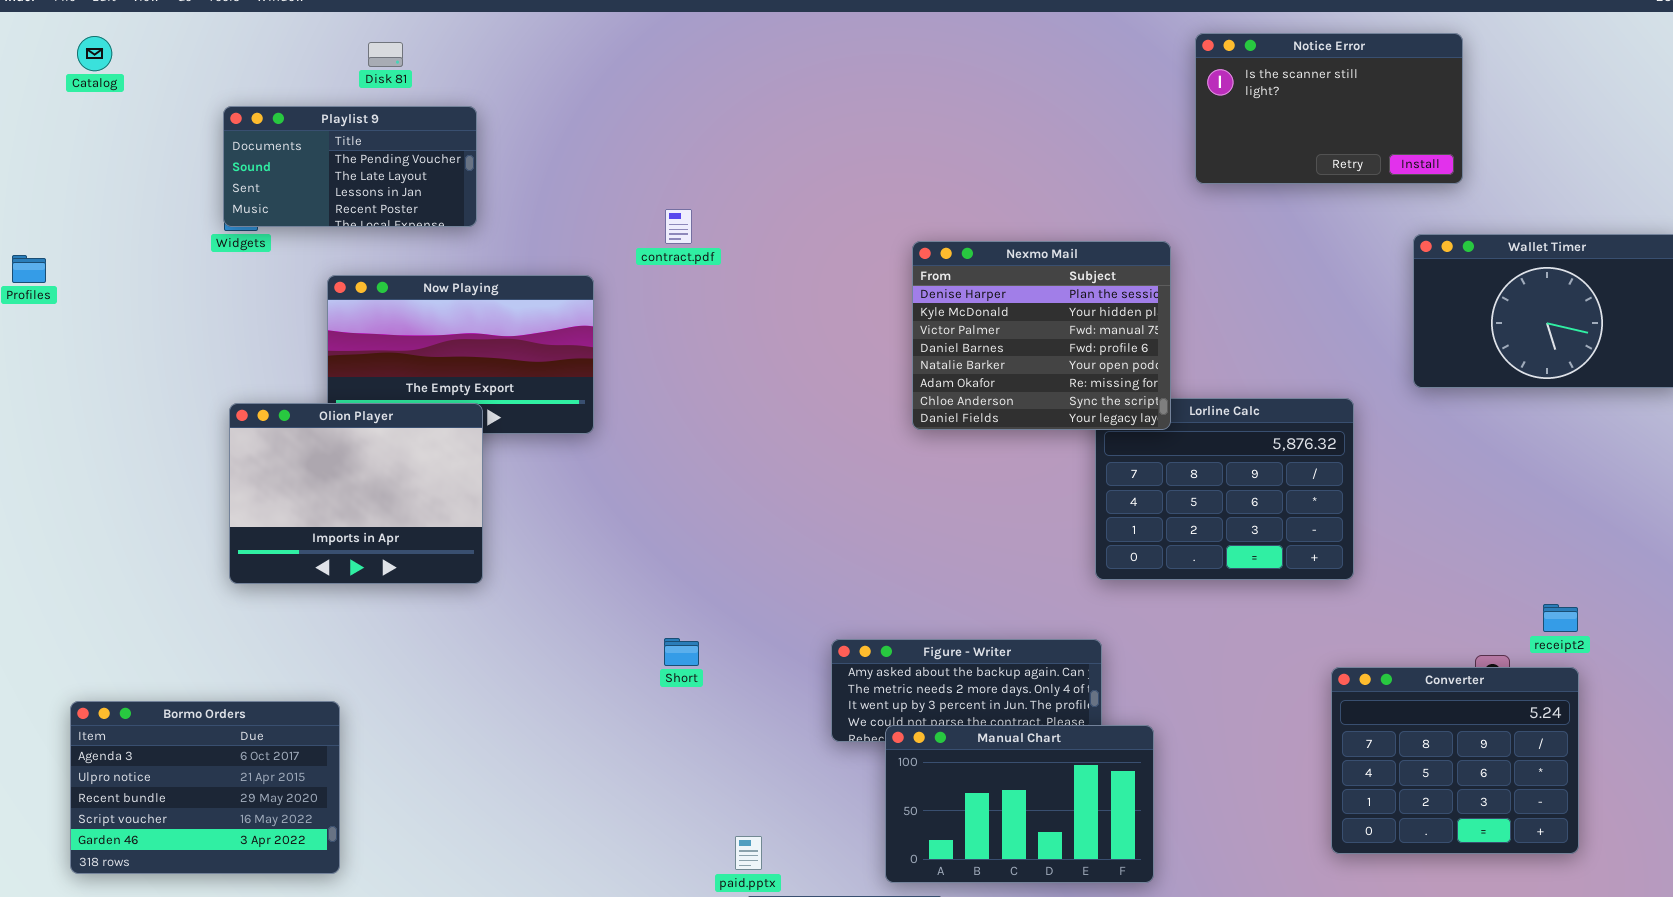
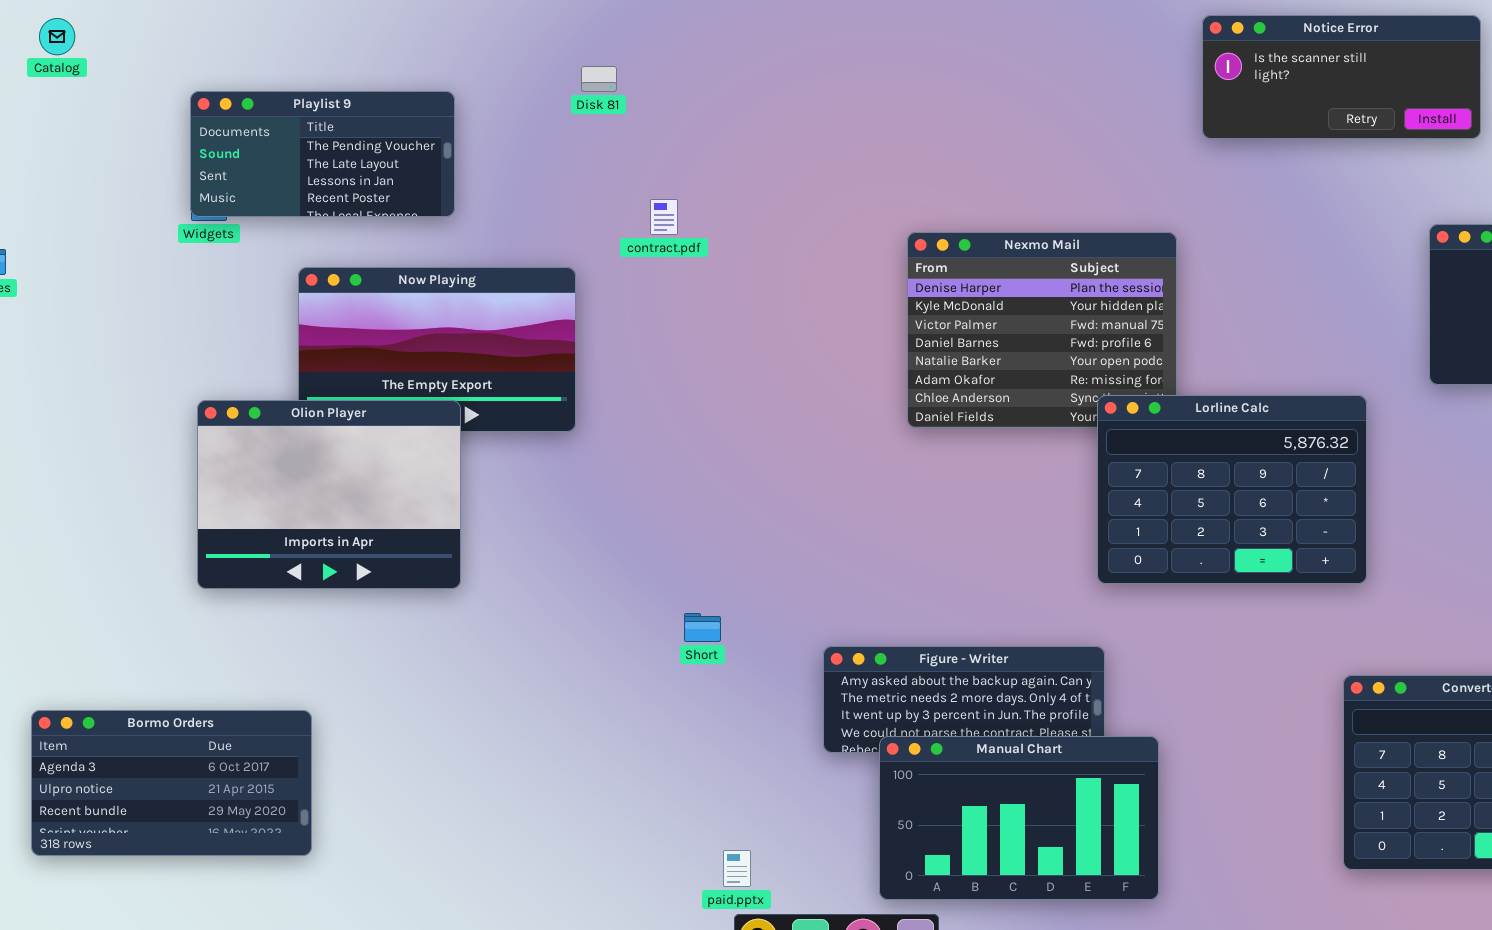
Notice Error: [1195,33,1463,184] -> [1202,15,1481,139], resized
Disk 81: [368,42,403,67] -> [581,66,617,92], moved
Lorline Calc: [1095,398,1354,580] -> [1097,395,1367,584], raised
Short: [664,638,699,666] -> [684,613,721,642], moved
Bormo Orders: [70,701,340,874] -> [31,710,312,856], resized

